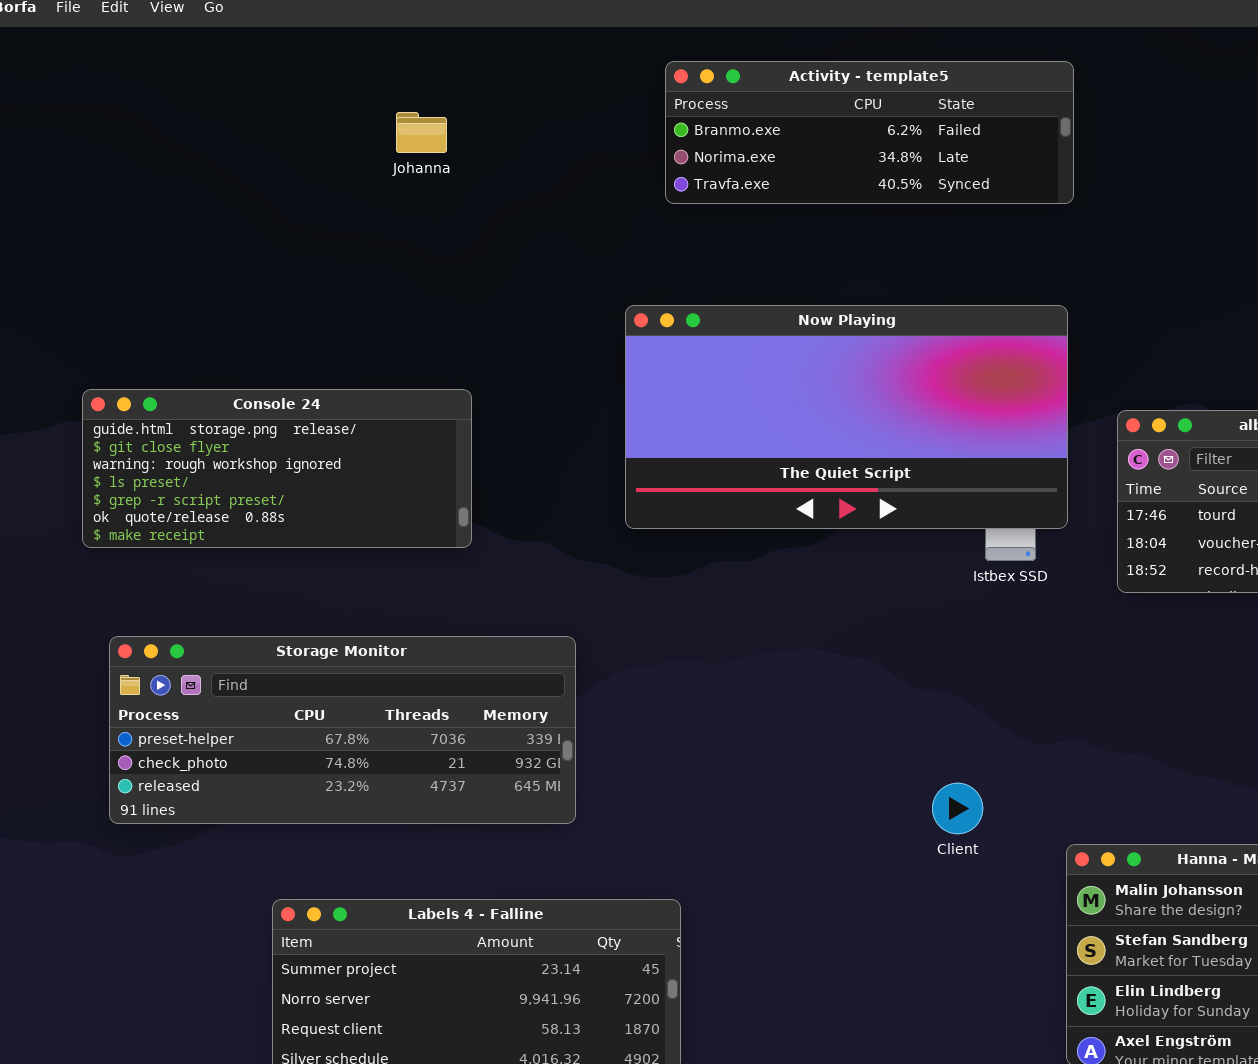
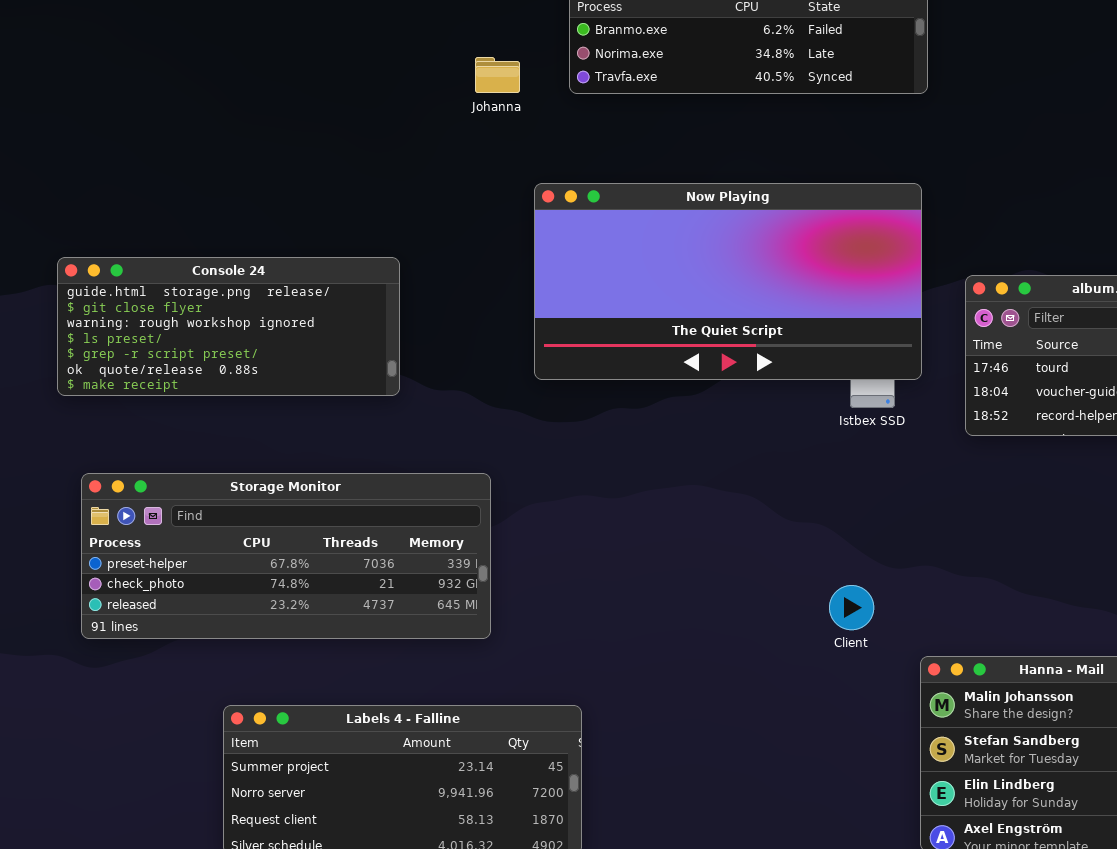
Johanna: [396,112,447,153] -> [475,57,520,93], moved
Client: [932,783,983,834] -> [829,585,874,630], moved

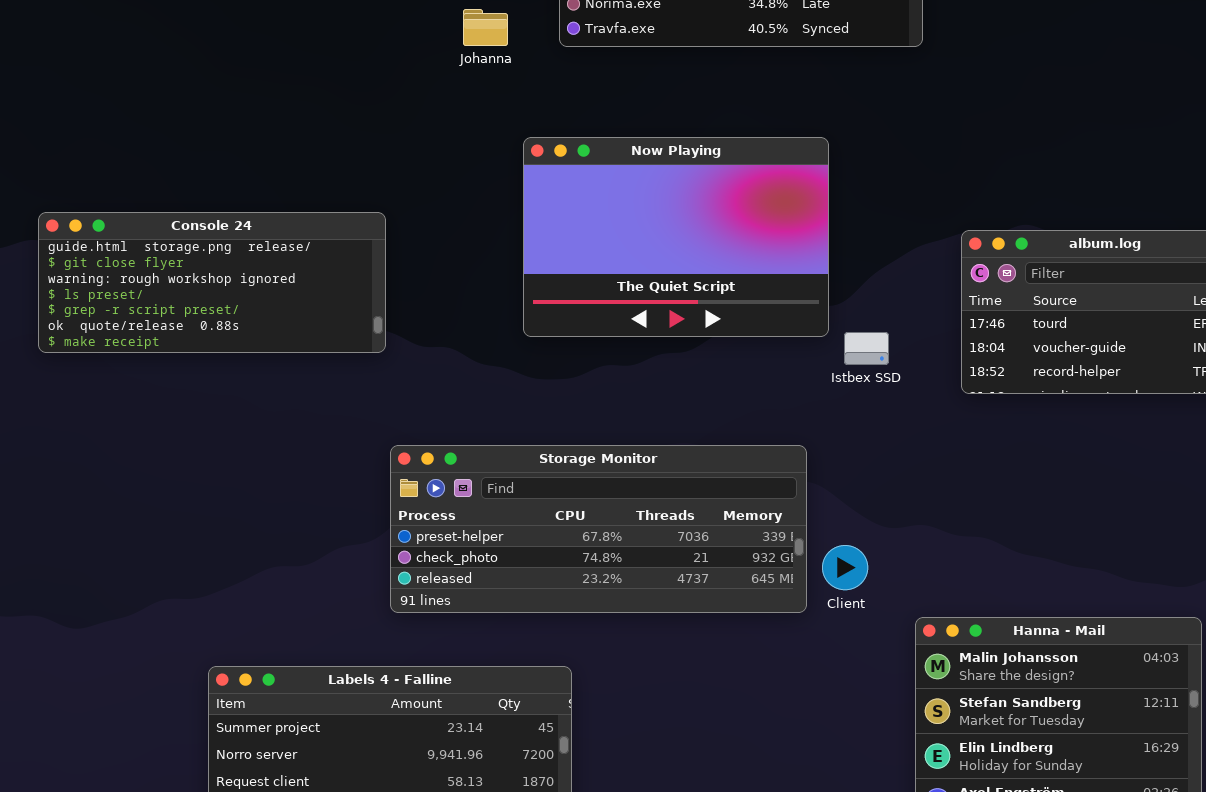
Now Playing: [534,183,922,380] -> [523,137,829,337], resized
Storage Monitor: [81,473,491,639] -> [390,445,807,613], moved

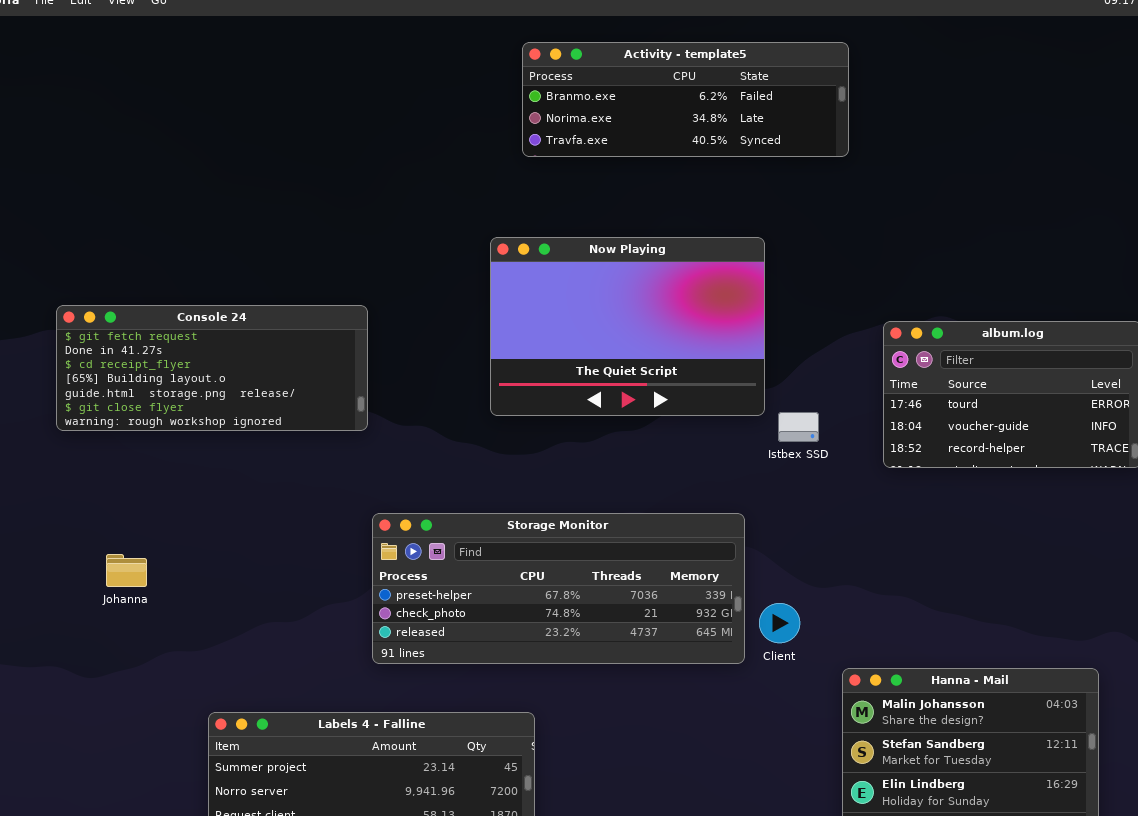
Johanna: [463,9,508,46] -> [106,554,147,587], moved
Console 24: [38,212,386,353] -> [56,305,368,431], scrolled up 4 rows

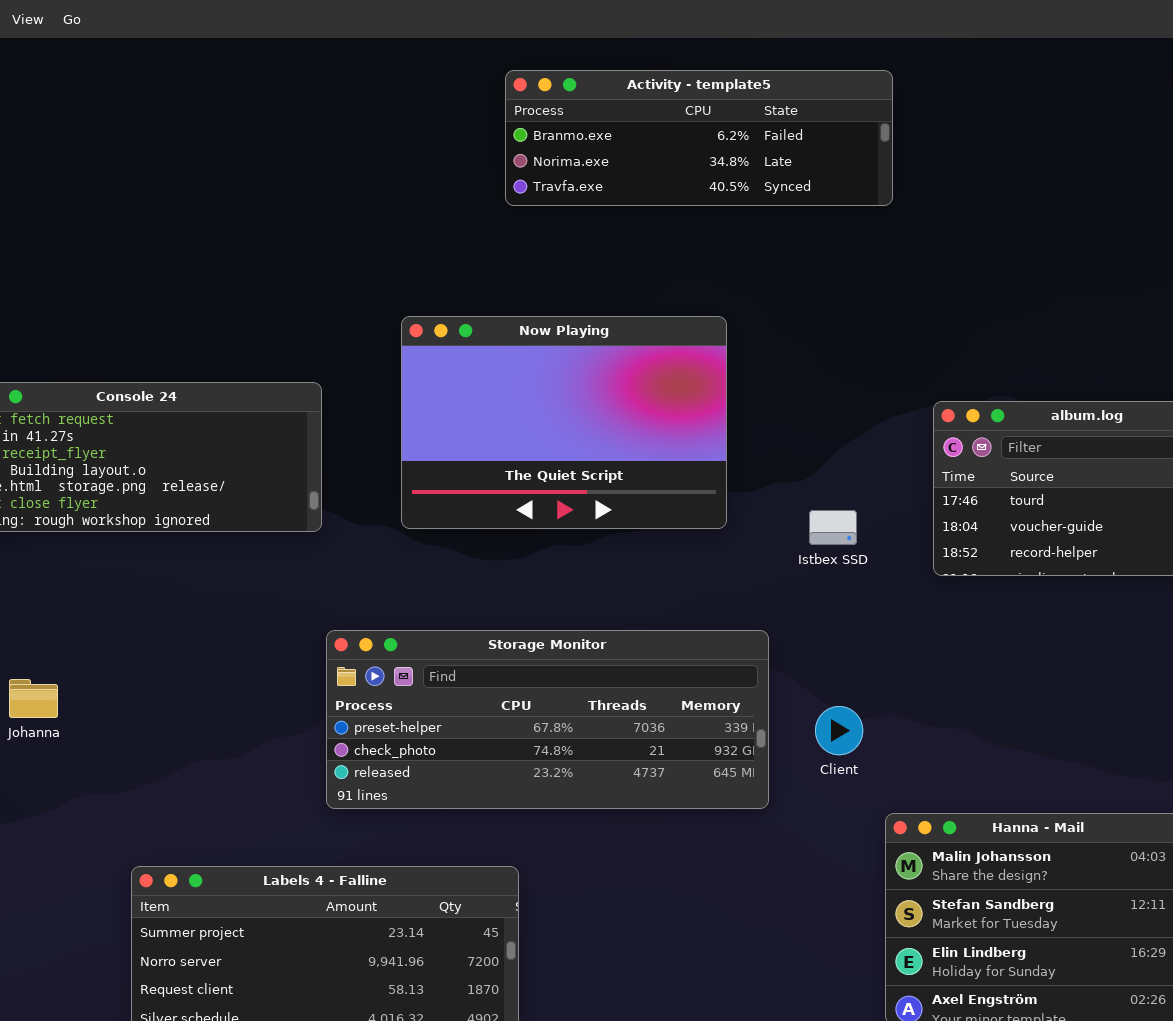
Now Playing: [490,237,765,416] -> [401,316,727,529], moved
Client: [759,603,800,643] -> [815,706,863,755], moved

